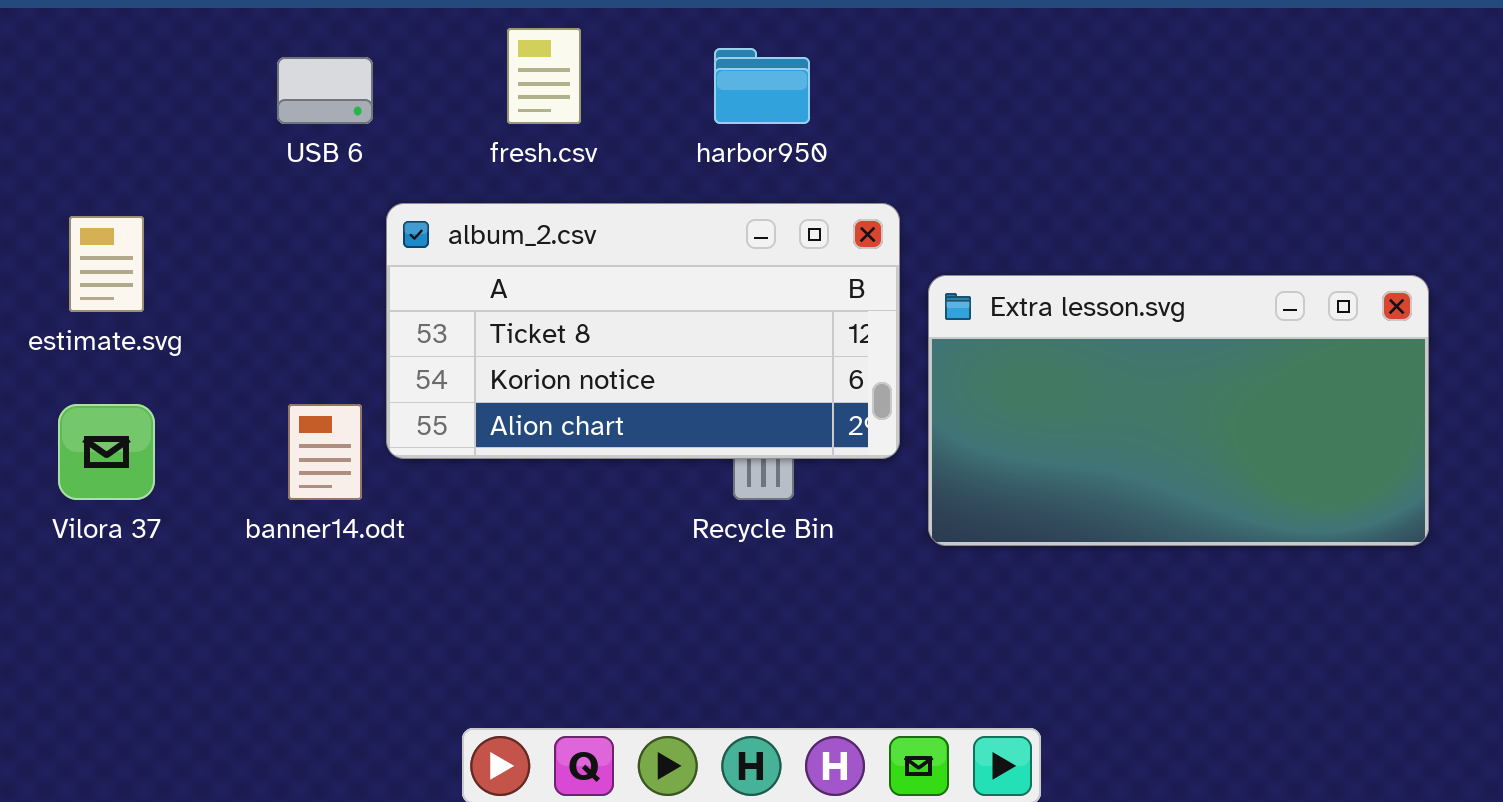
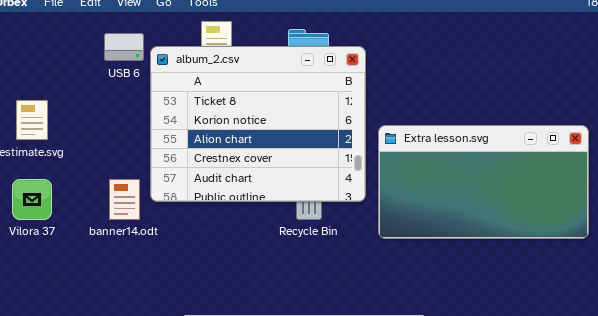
album_2.csv: [386,203,900,459] -> [150,46,366,202], resized

